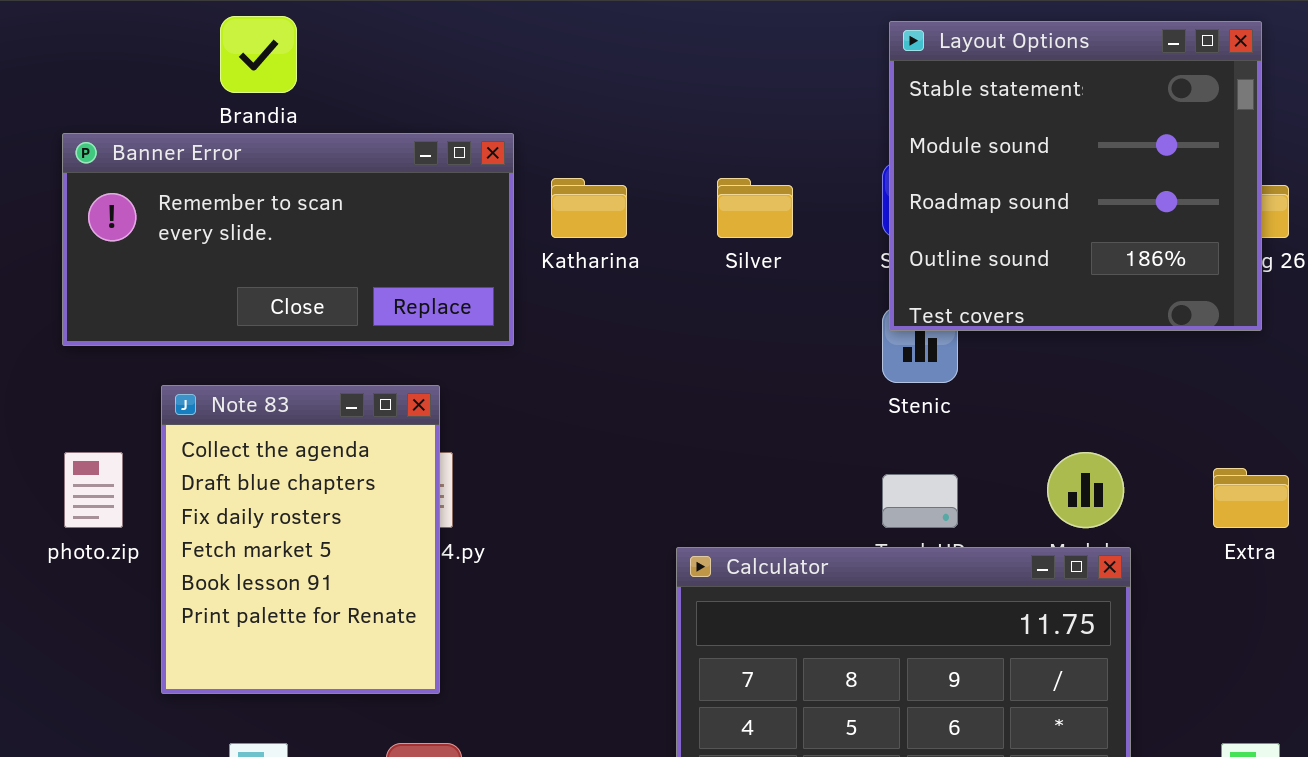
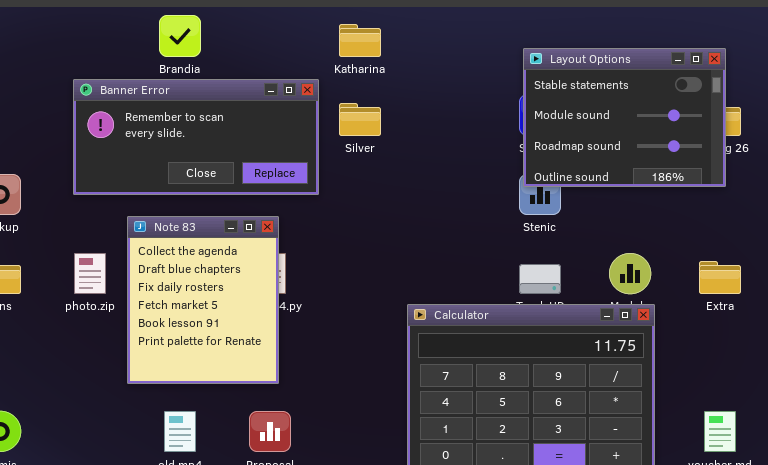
Layout Options: [889,21,1262,331] -> [523,48,726,187], resized
Katharina: [551,178,627,238] -> [339,24,381,57], moved
Silver: [717,178,793,238] -> [339,103,381,136], moved

